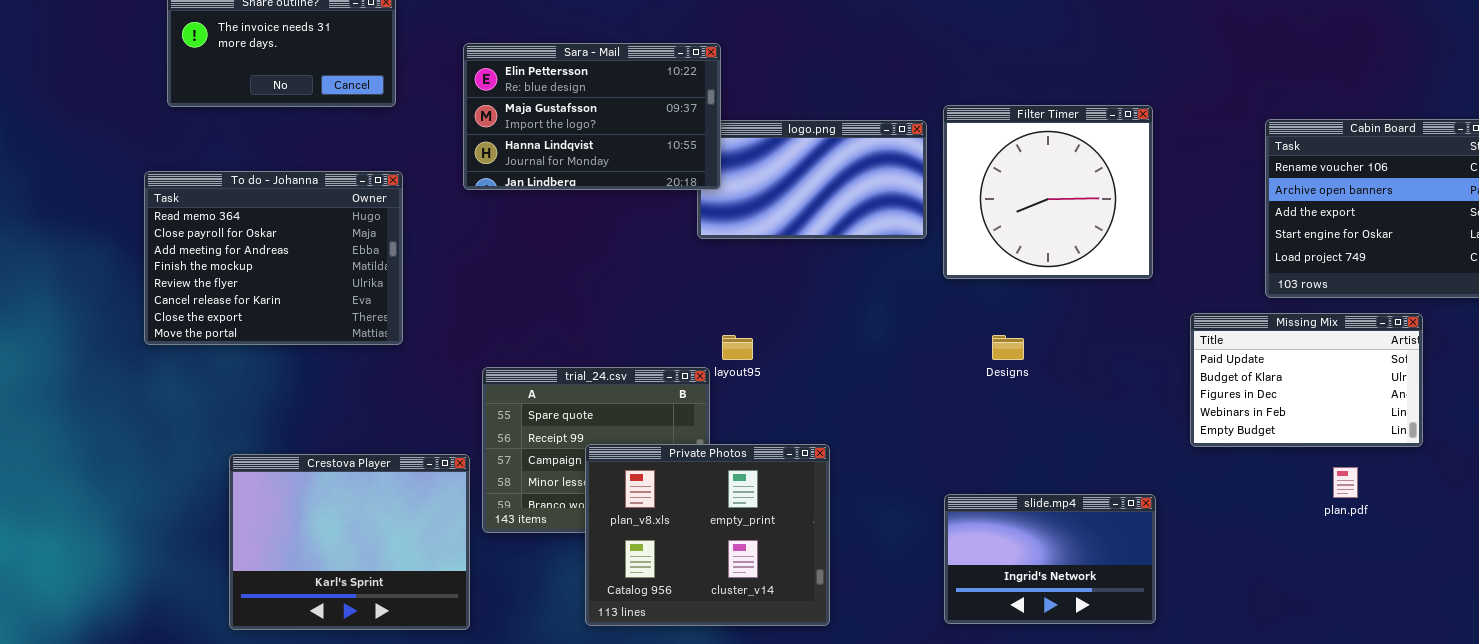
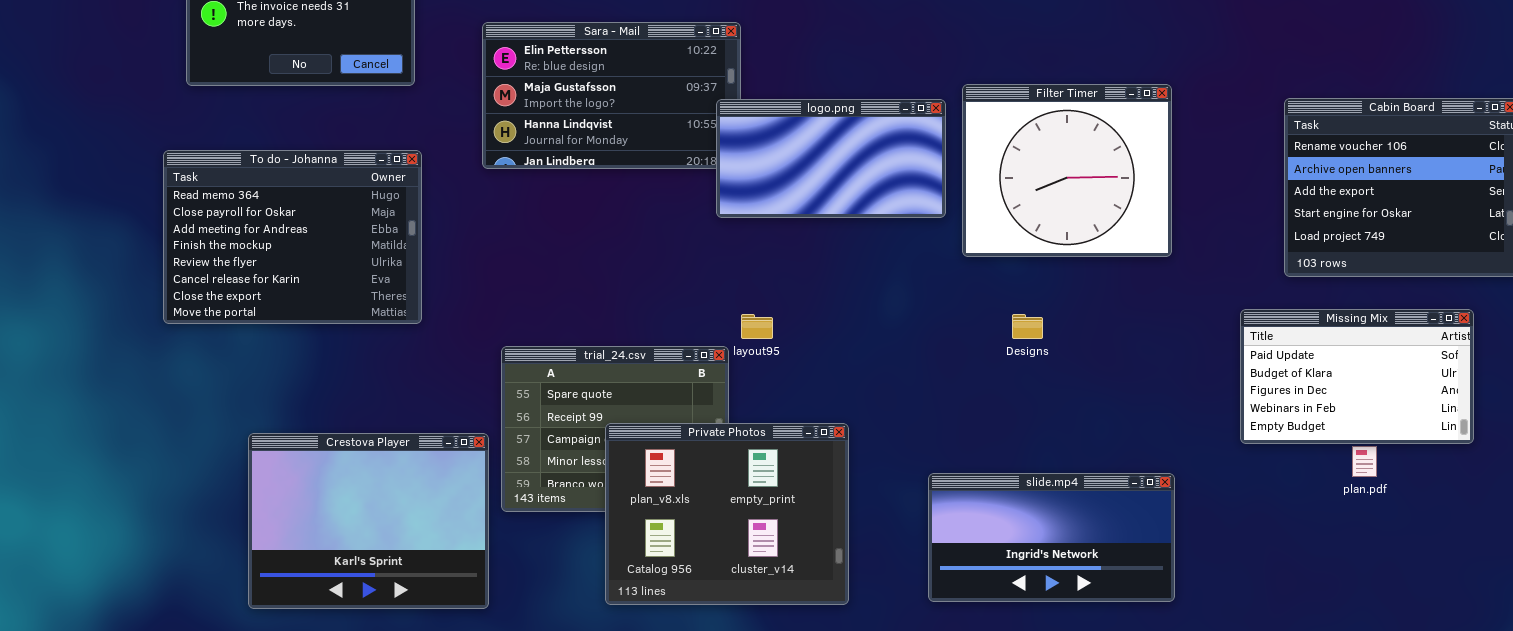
logo.png: [697,120,927,239] -> [716,99,946,218], raised
Missing Mix: [1190,313,1423,447] -> [1240,309,1474,444], moved
slide.mp4: [944,494,1156,624] -> [928,473,1175,602], resized

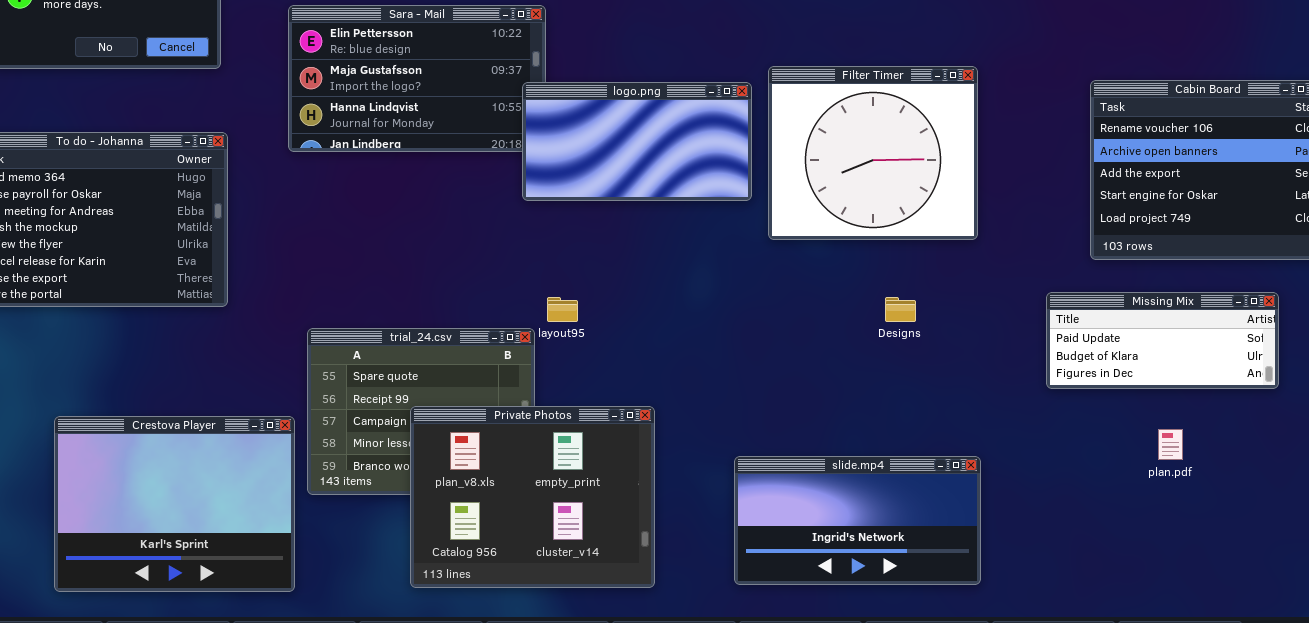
Missing Mix: [1240,309,1474,444] -> [1046,292,1279,389], resized
Designs: [1012,314,1043,339] -> [885,297,916,322], moved

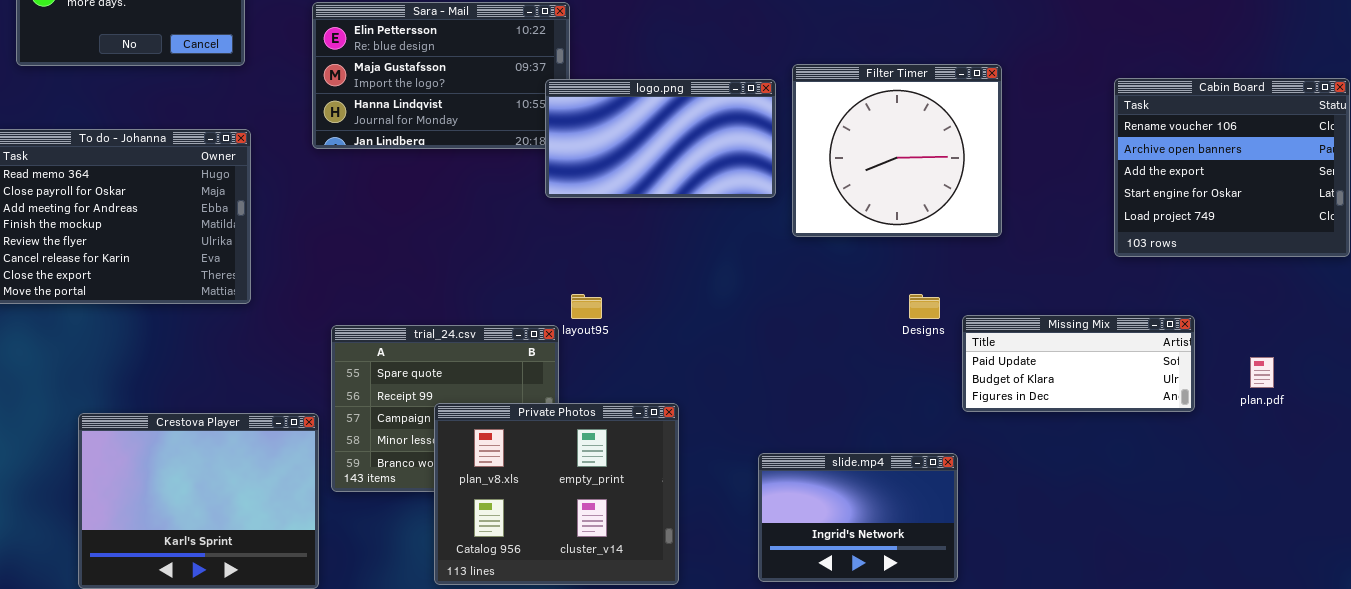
Missing Mix: [1046,292,1279,389] -> [962,315,1195,412], moved
plan.pdf: [1158,429,1183,460] -> [1250,357,1274,388], moved
slide.mp4: [734,456,981,585] -> [758,453,958,582], resized

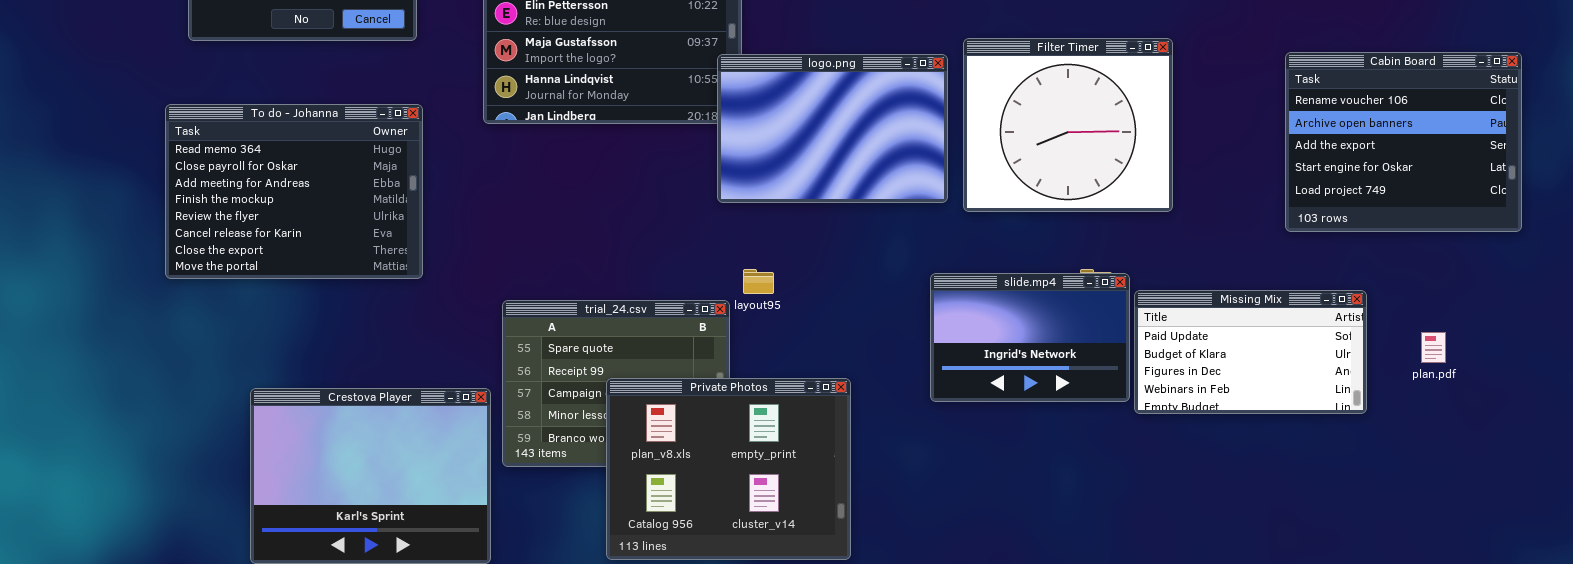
logo.png: [545,79,776,198] -> [717,54,948,203], resized
Missing Mix: [962,315,1195,412] -> [1134,290,1367,414], resized
slide.mp4: [758,453,958,582] -> [930,273,1130,402], moved

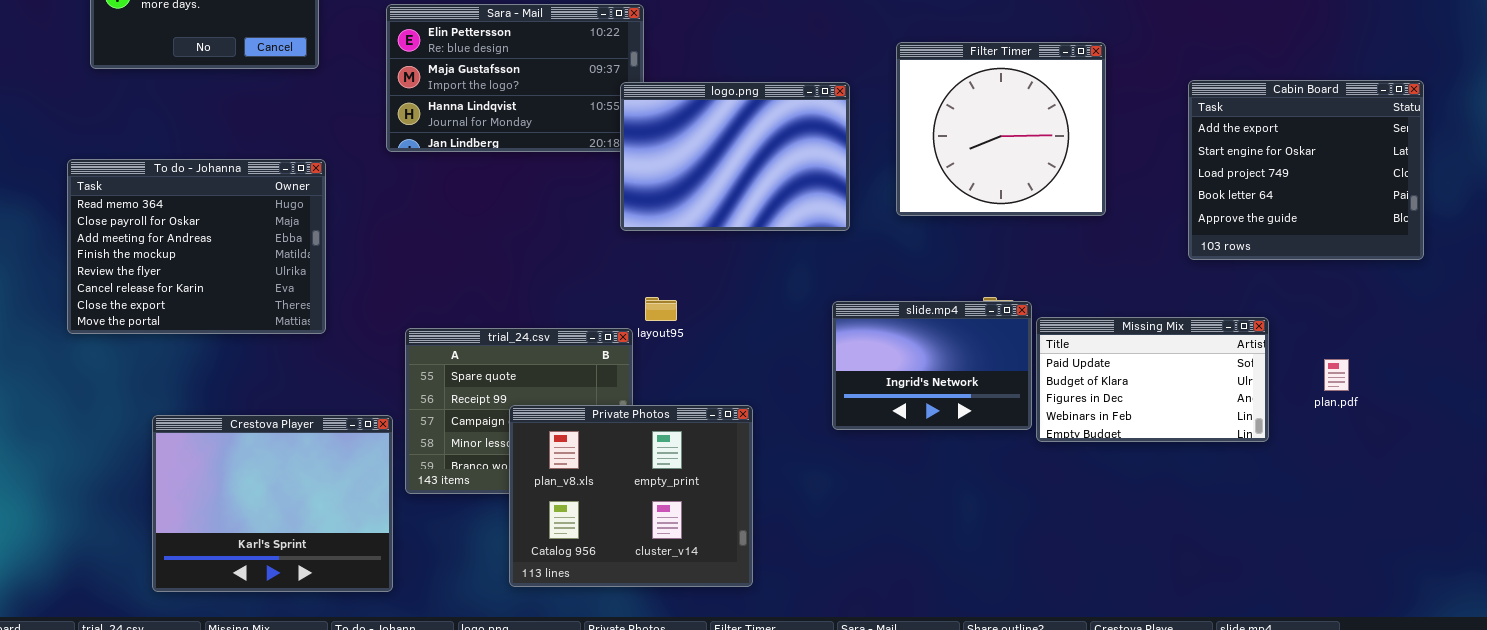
Filter Timer: [963,38,1173,212] -> [896,42,1106,216], moved
Cabin Board: [1285,52,1522,232] -> [1188,80,1424,260], scrolled down 2 rows
To do - Johanna: [165,104,423,279] -> [67,159,326,334], moved

